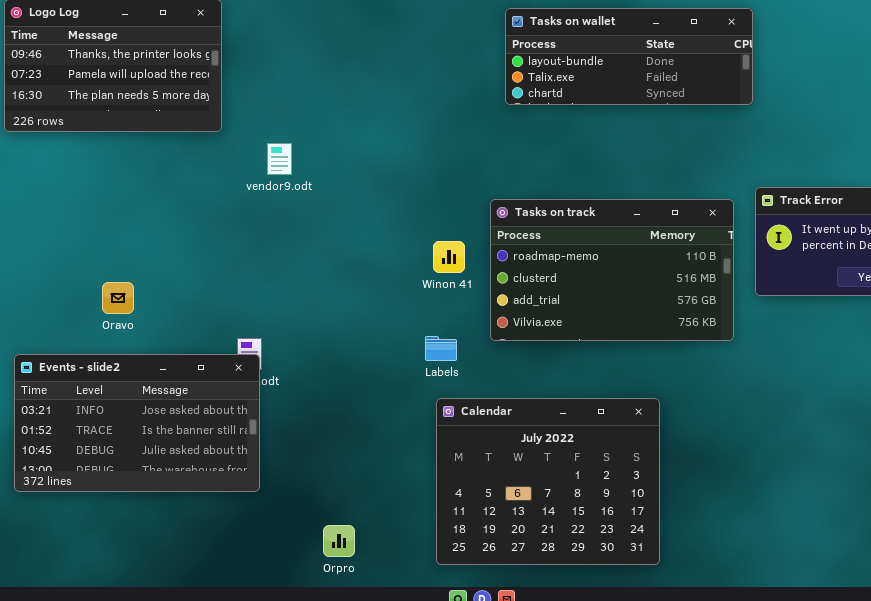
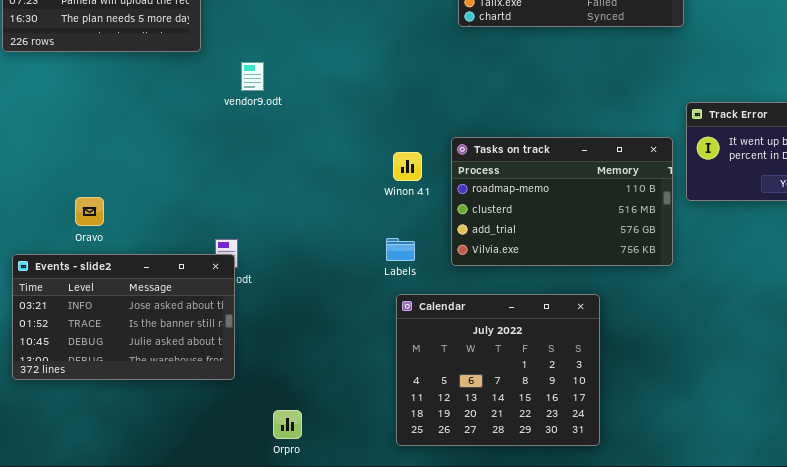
Tasks on track: [490,199,734,341] -> [451,137,673,266], moved
Oravo: [102,282,134,314] -> [75,197,104,226], moved
Orpro: [323,525,355,557] -> [273,410,302,439], moved

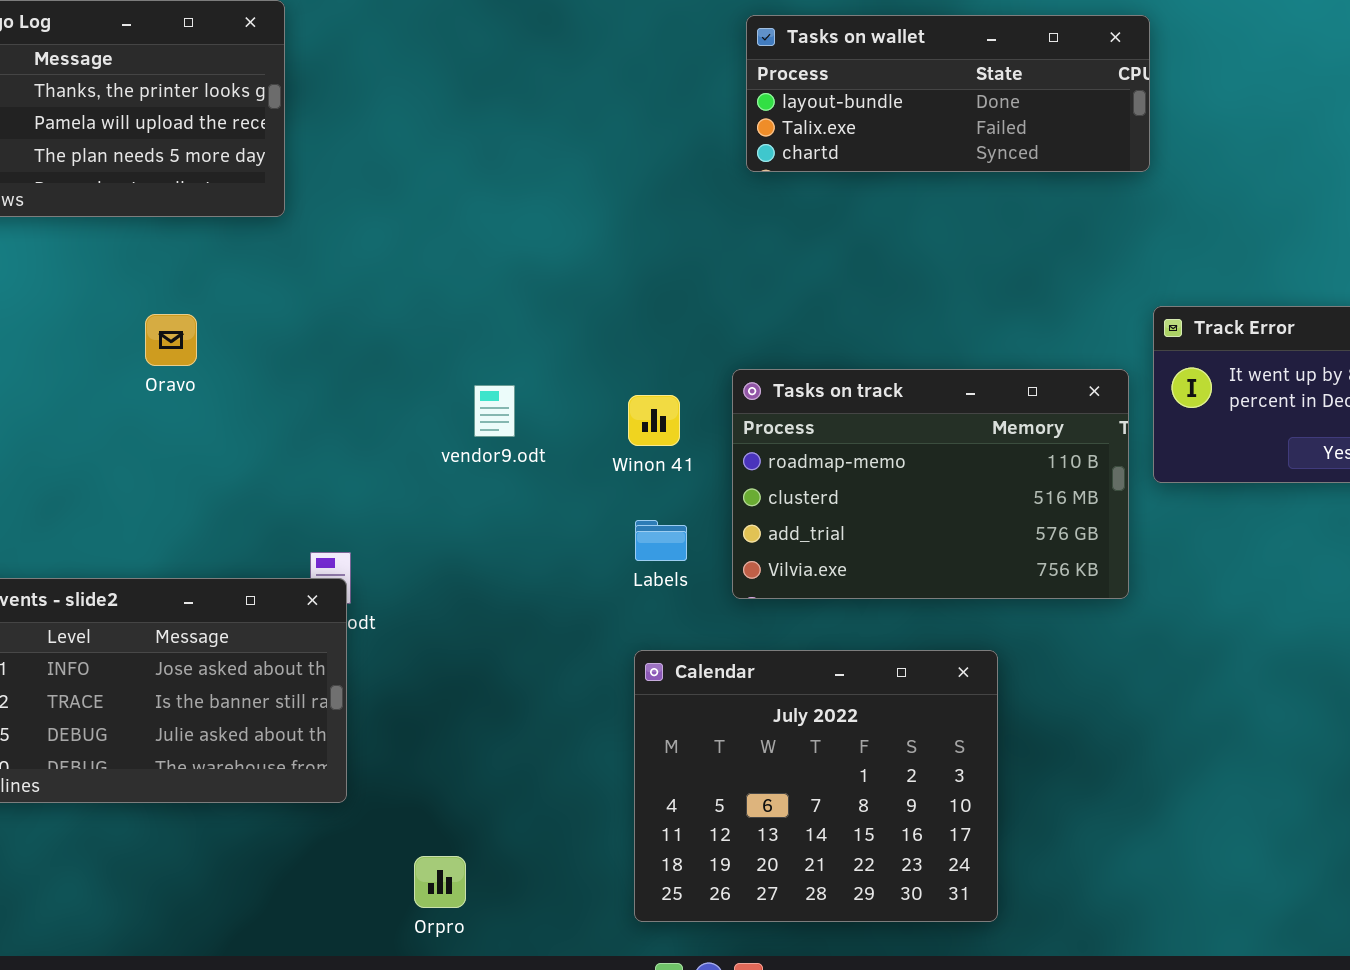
vendor9.odt: [241,62,264,91] -> [474,385,515,437], moved
Oravo: [75,197,104,226] -> [145,314,197,366], moved
Labels: [386,238,415,261] -> [635,520,687,561], moved

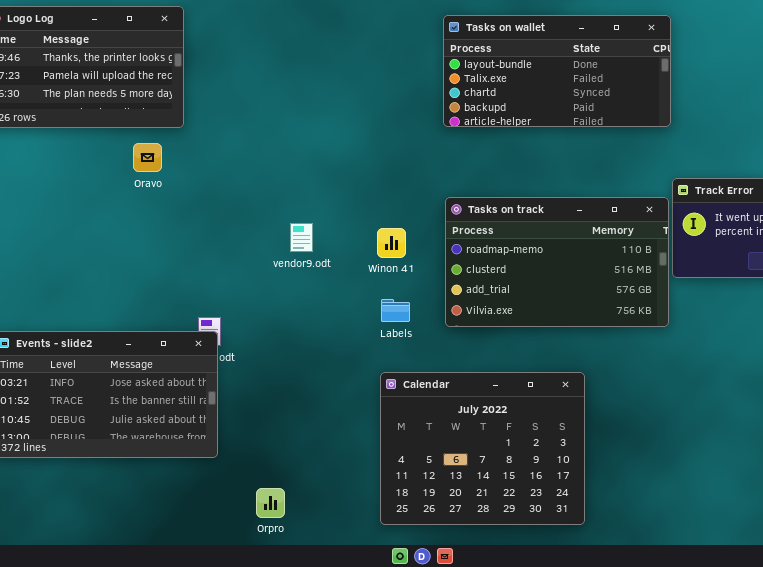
Tasks on wallet: [746,15,1150,172] -> [443,15,671,127], resized
Oravo: [145,314,197,366] -> [133,143,162,172], moved
Tasks on track: [732,369,1129,599] -> [445,197,669,327], moved

